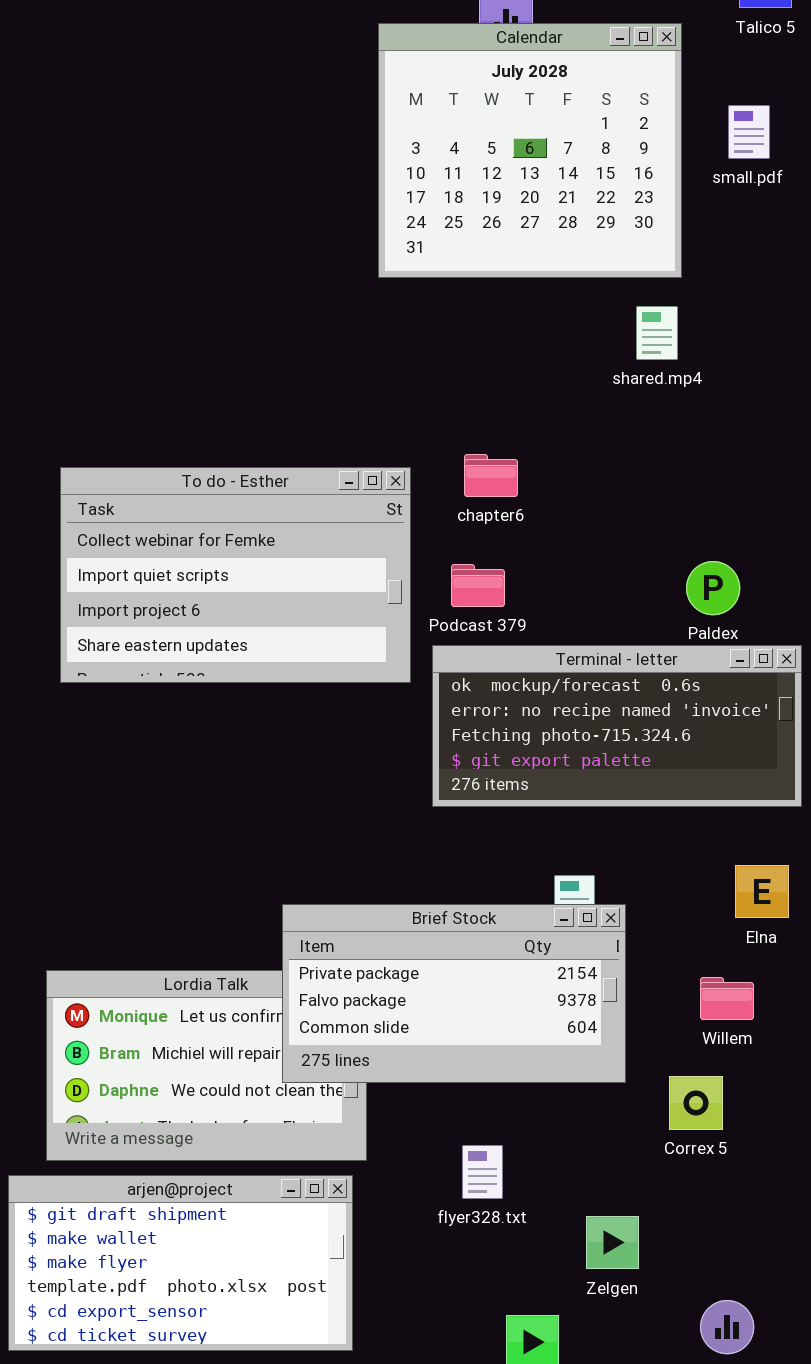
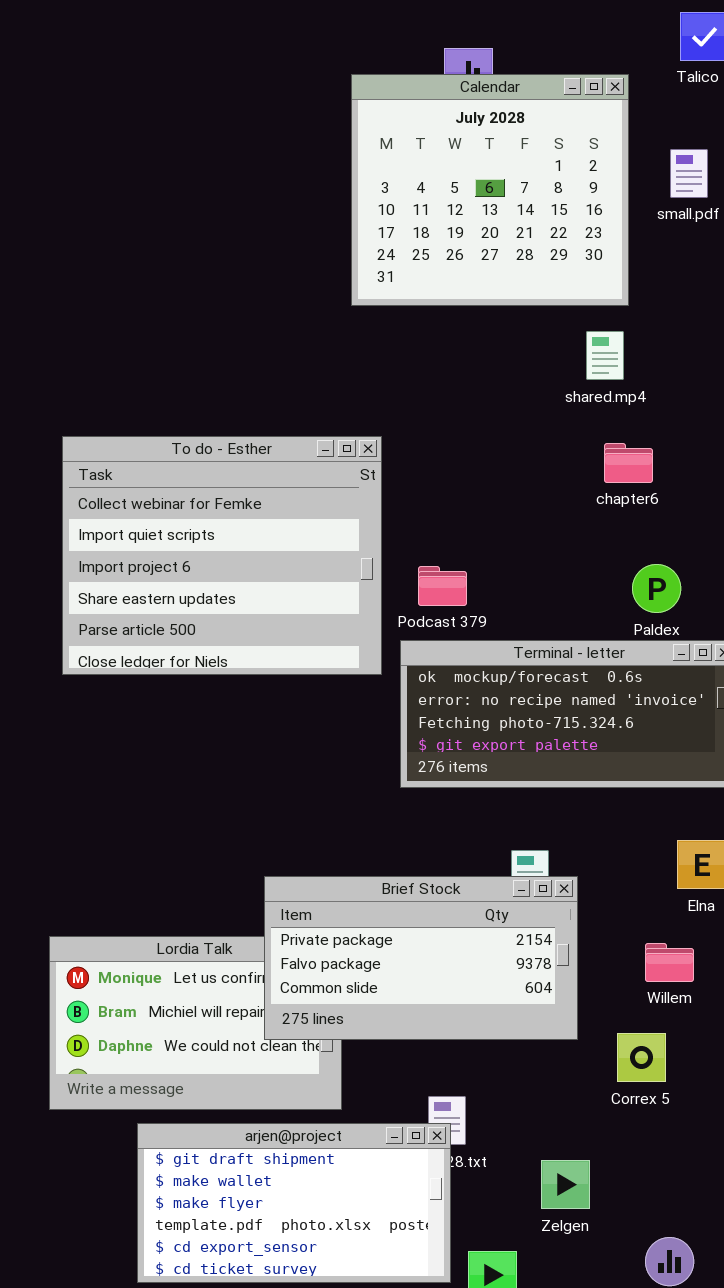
chapter6: [464,454,518,497] -> [604,443,653,483], moved
To do - Esther: [60,467,411,683] -> [62,436,382,675], resized
arjen@project: [8,1175,353,1351] -> [137,1123,451,1283], moved

